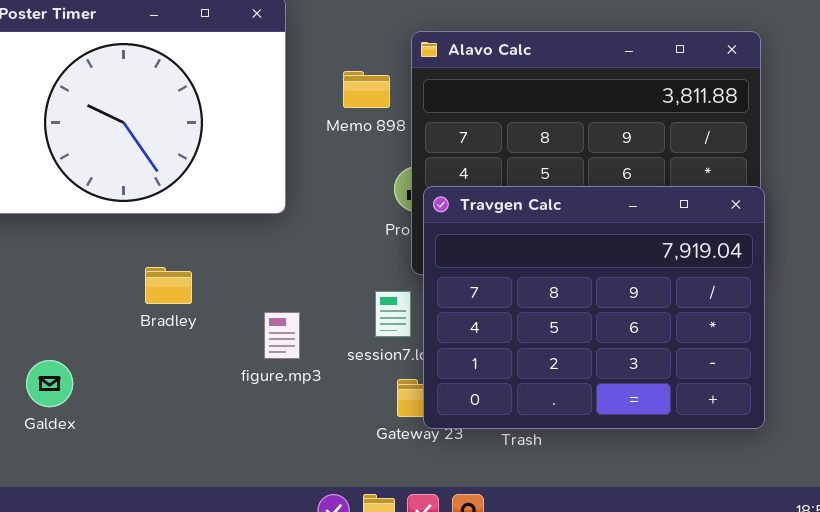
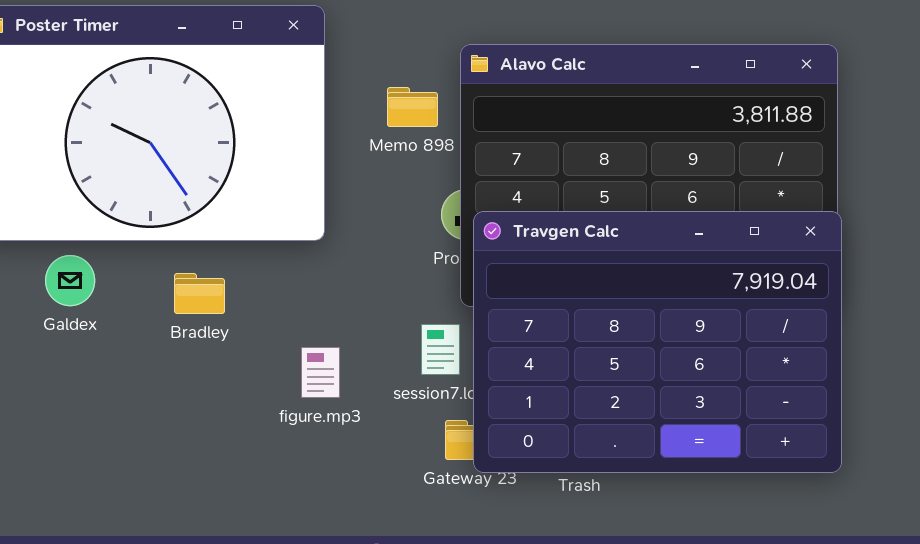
Bradley: [145,267,192,304] -> [174,273,225,314], moved
Galdex: [26,360,73,407] -> [45,255,95,306], moved

